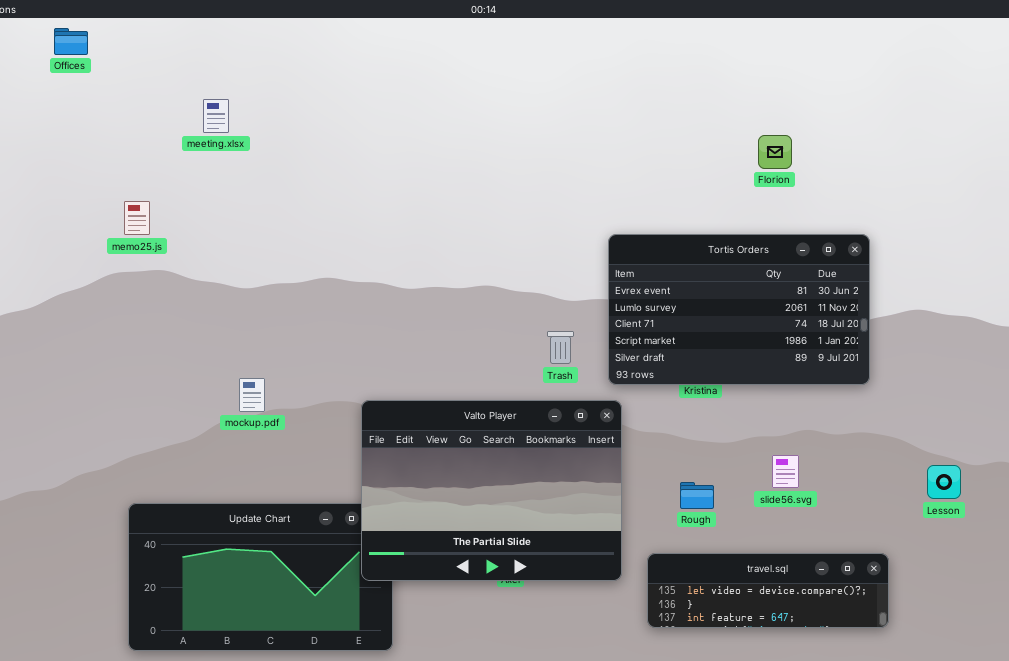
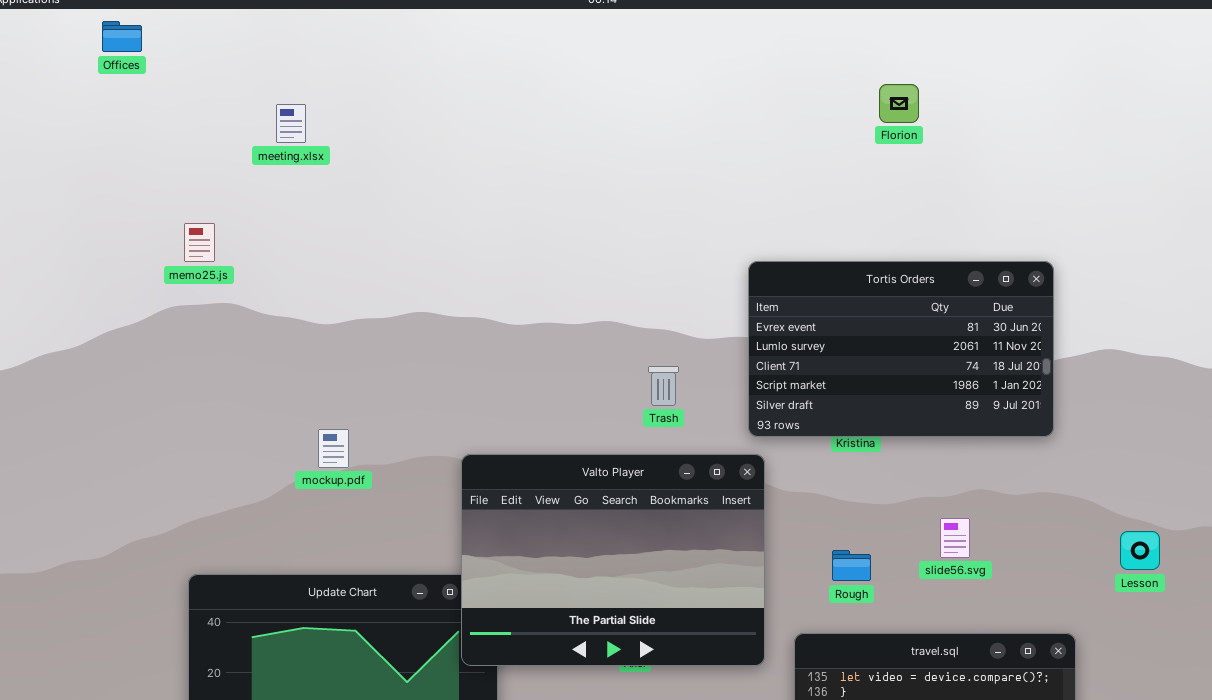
Florion: [758,135,792,169] -> [879,84,919,123], moved
Trash: [547,331,574,364] -> [648,366,679,406], moved

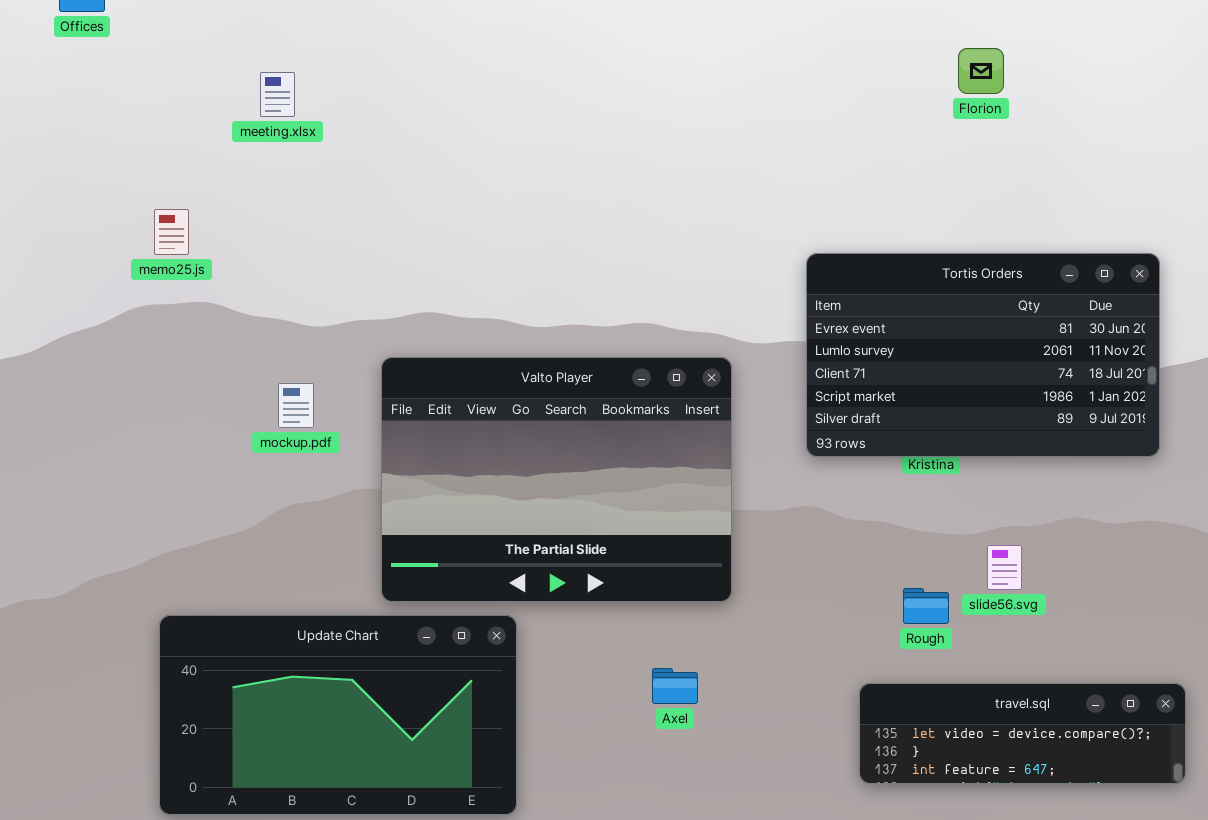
mockup.pdf: [318,429,349,468] -> [278,383,314,428], moved
Valto Player: [461,454,765,666] -> [381,357,732,602], moved
slide56.svg: [940,518,970,558] -> [987,545,1022,590], moved

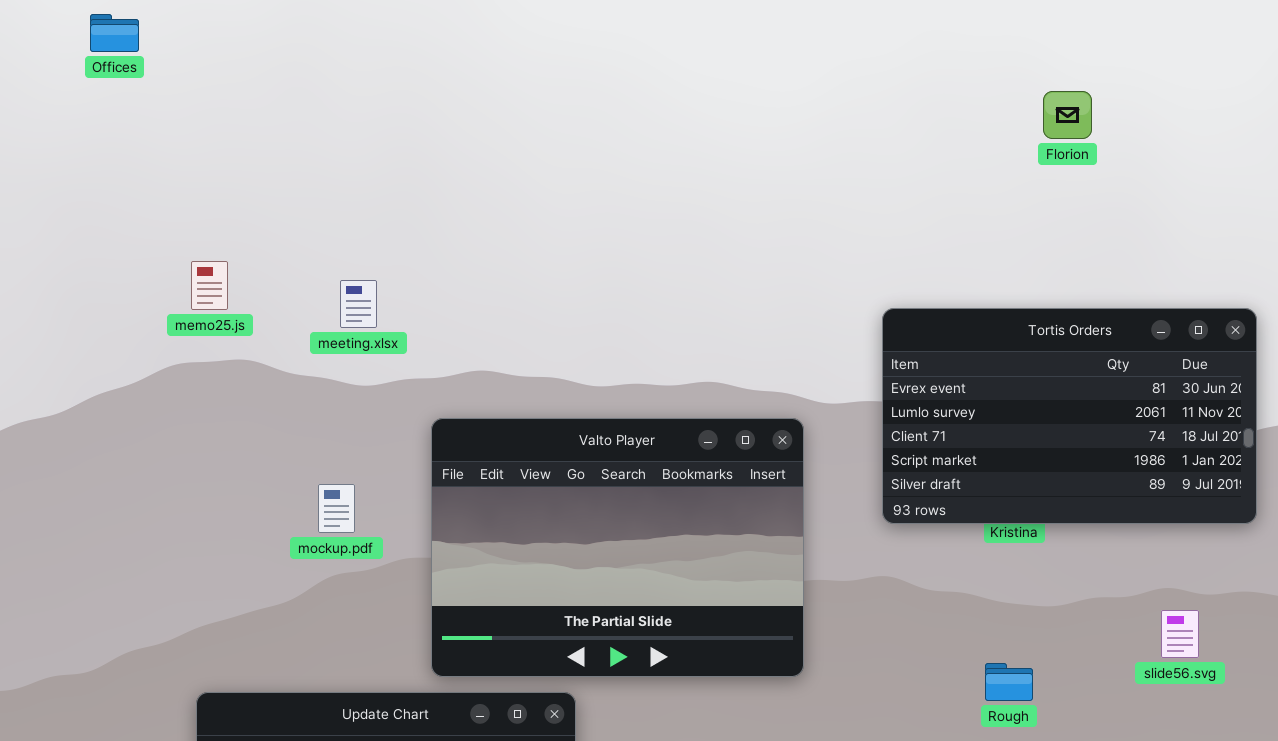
meeting.xlsx: [260,72,295,117] -> [340,280,377,328], moved
mockup.pdf: [278,383,314,428] -> [318,484,355,533], moved
slide56.svg: [987,545,1022,590] -> [1161,610,1199,658], moved

